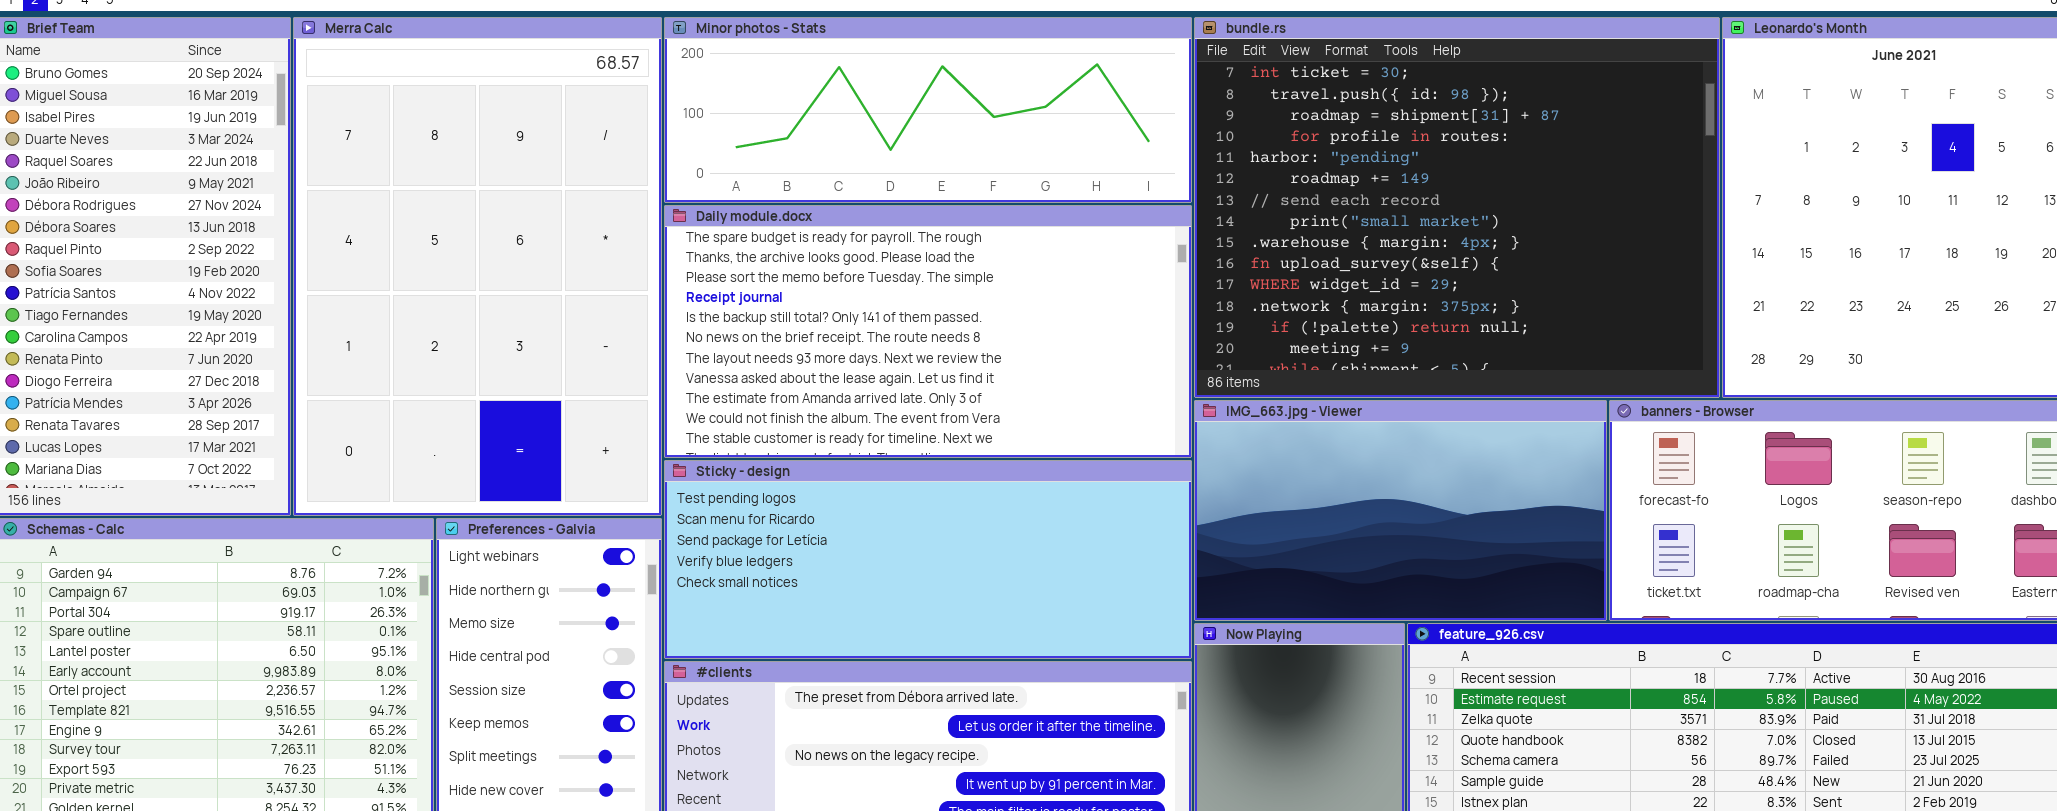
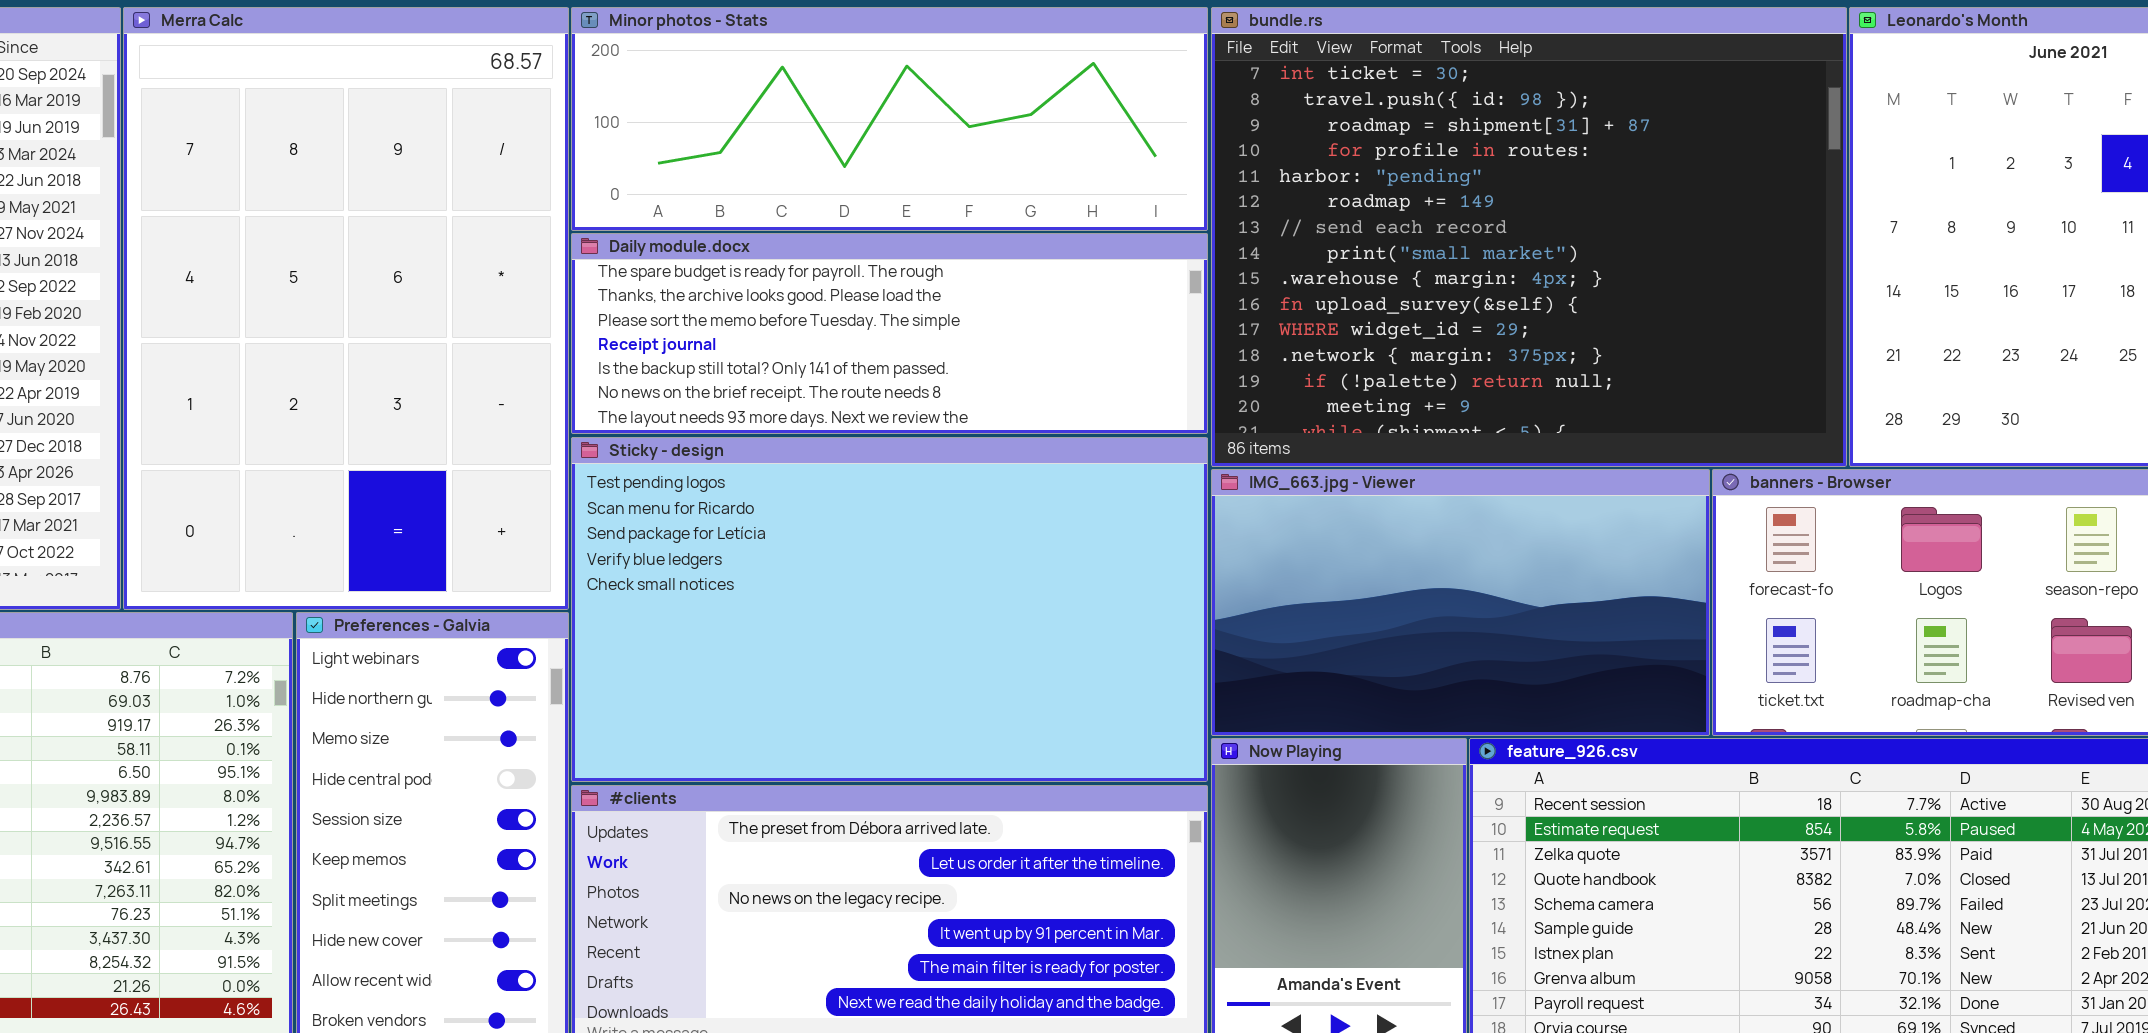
Daily module.docx: [664,205,1192,458] -> [571,233,1208,434], resized
Sticky - design: [664,460,1192,659] -> [571,437,1208,782], resized

